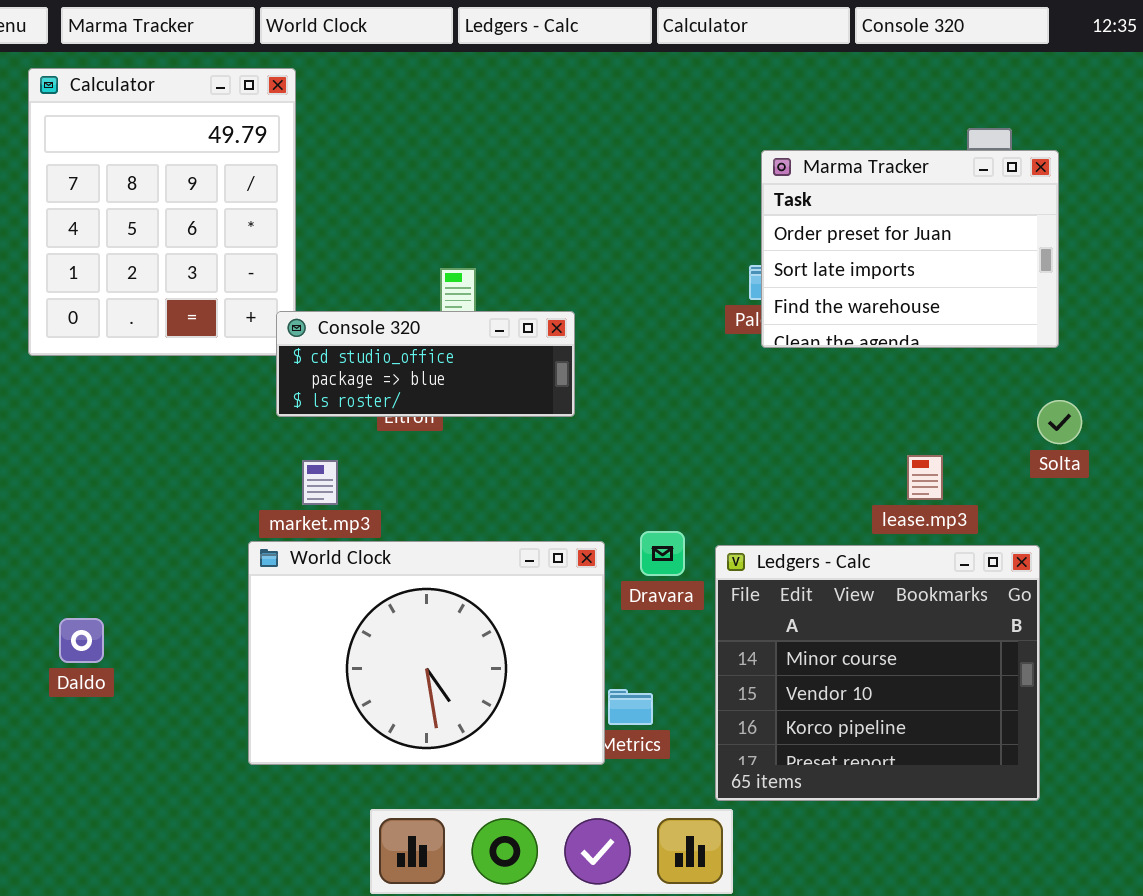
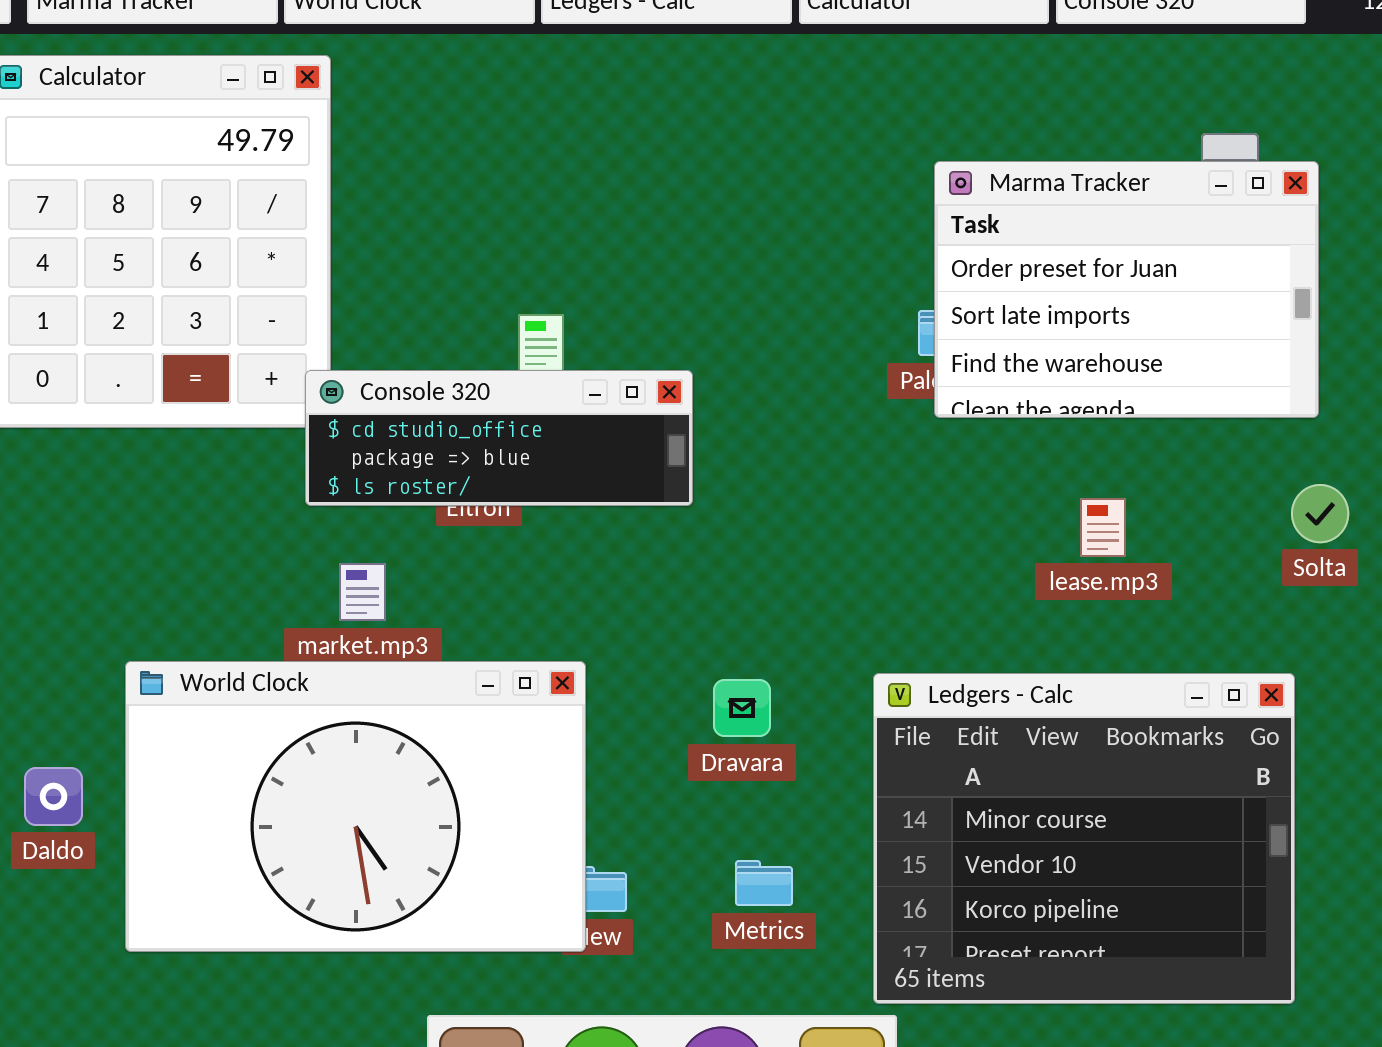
lease.mp3: [907,455,943,500] -> [1080,498,1126,557], moved
Dravara: [640,531,685,576] -> [713,679,771,737], moved
World Clock: [248,541,605,765] -> [125,661,586,952], moved

